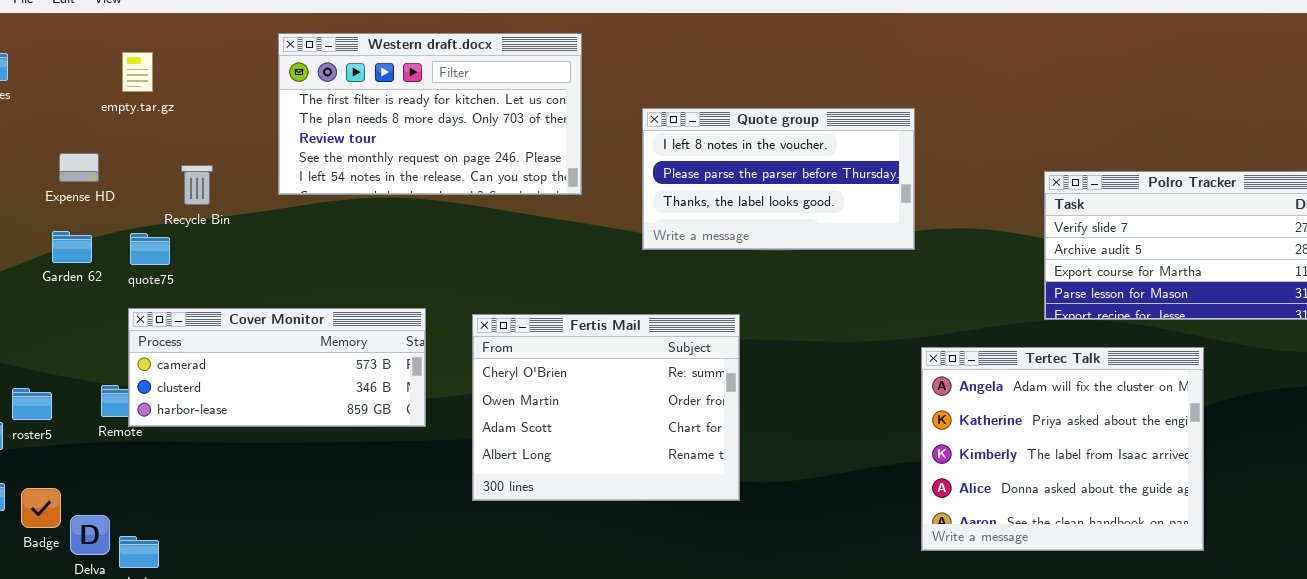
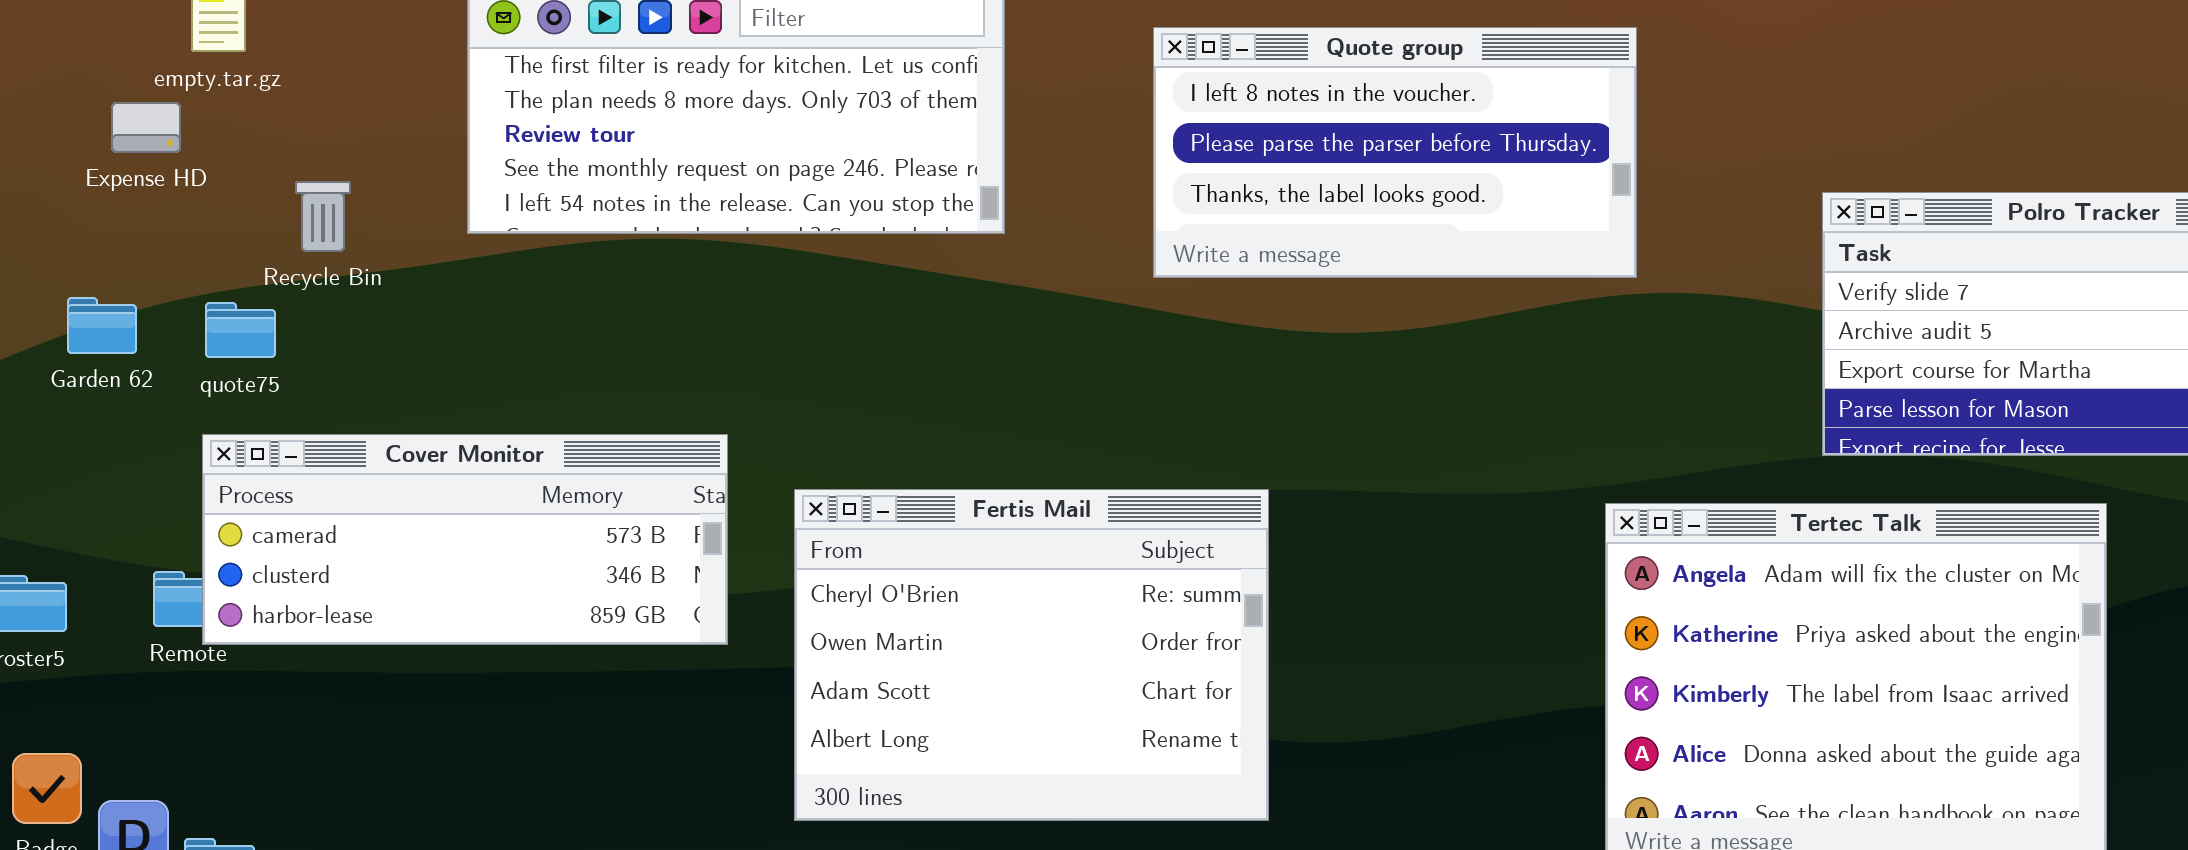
Quote group: [642,108,915,250] -> [1153,27,1637,278], moved
Expense HD: [59,153,99,182] -> [111,102,181,153], moved
Fertis Mail: [472,314,740,501] -> [794,489,1269,821], moved

